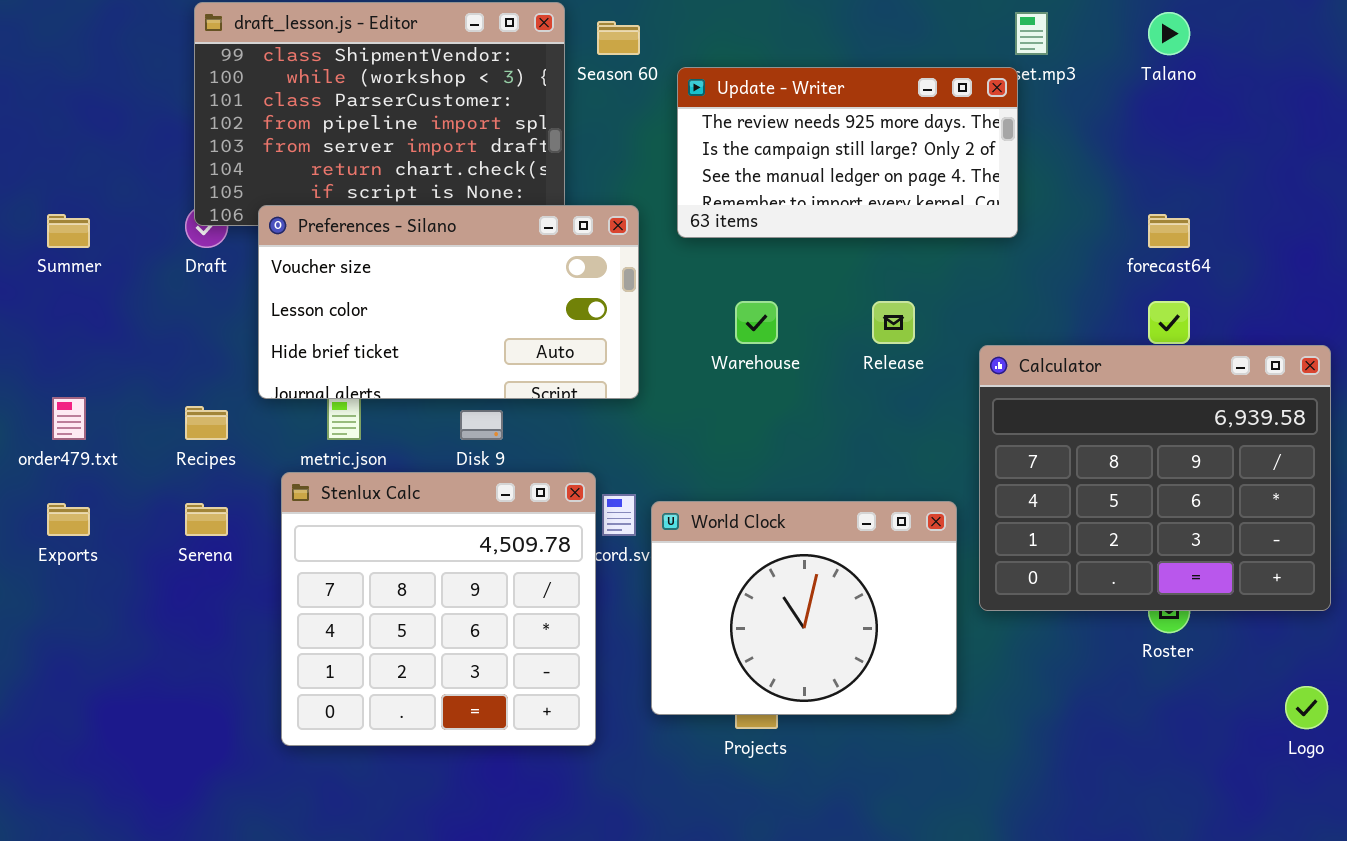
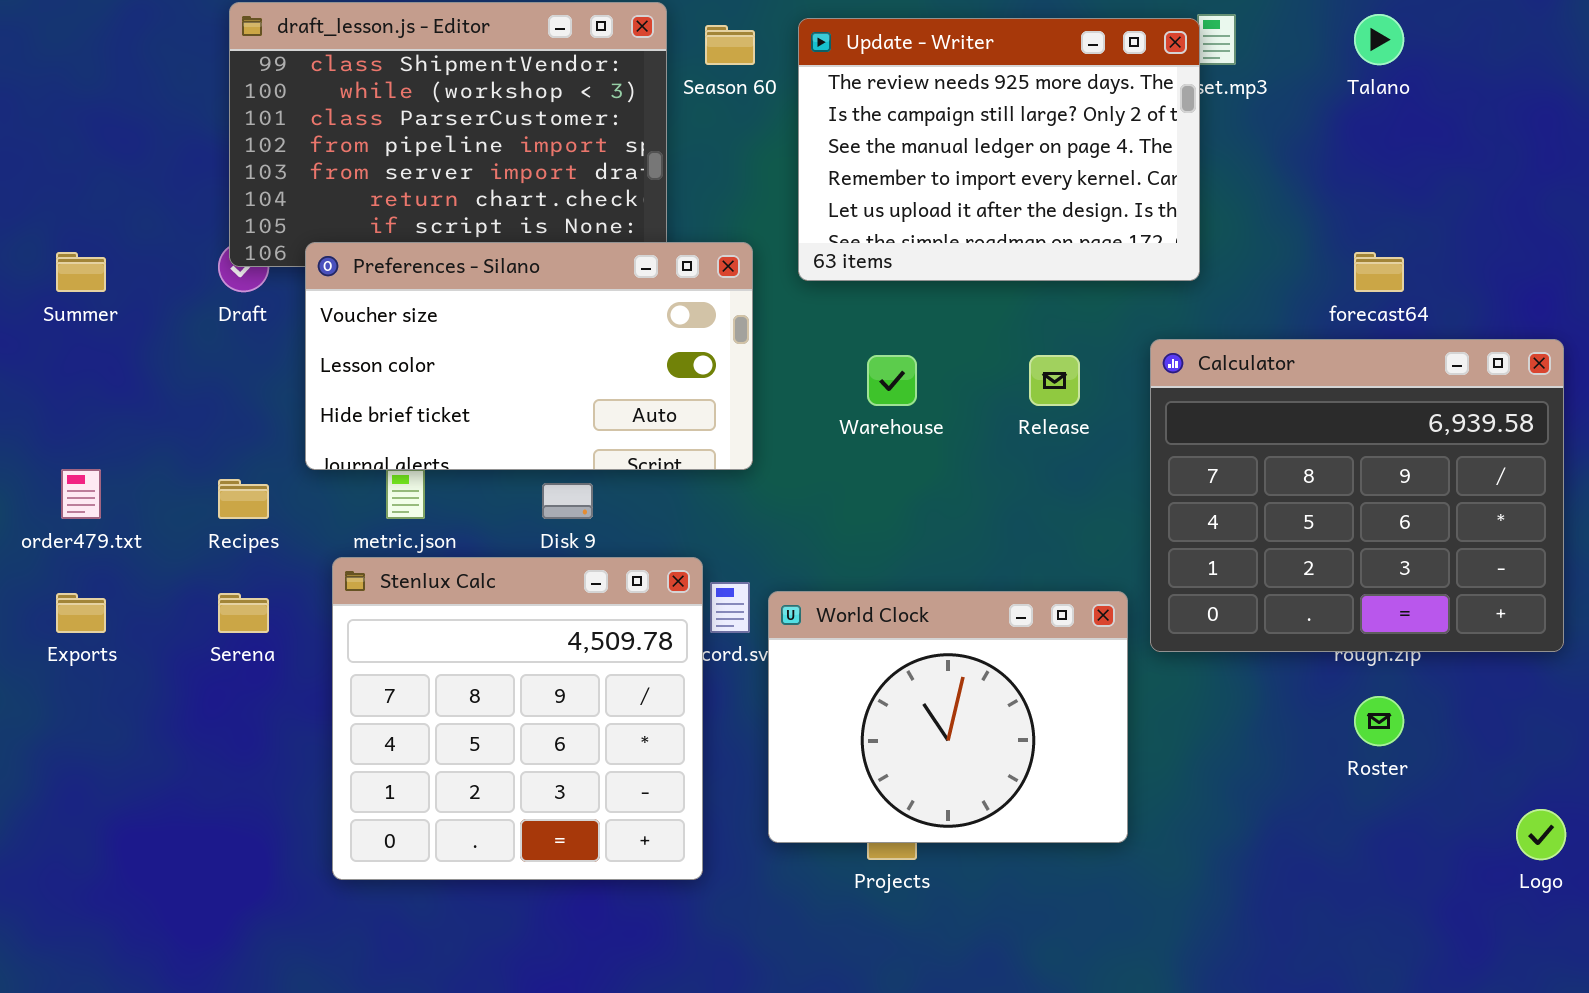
Update - Writer: [677,67,1018,238] -> [798,18,1200,281], resized
Calculator: [979,345,1331,611] -> [1150,339,1564,652], moved

